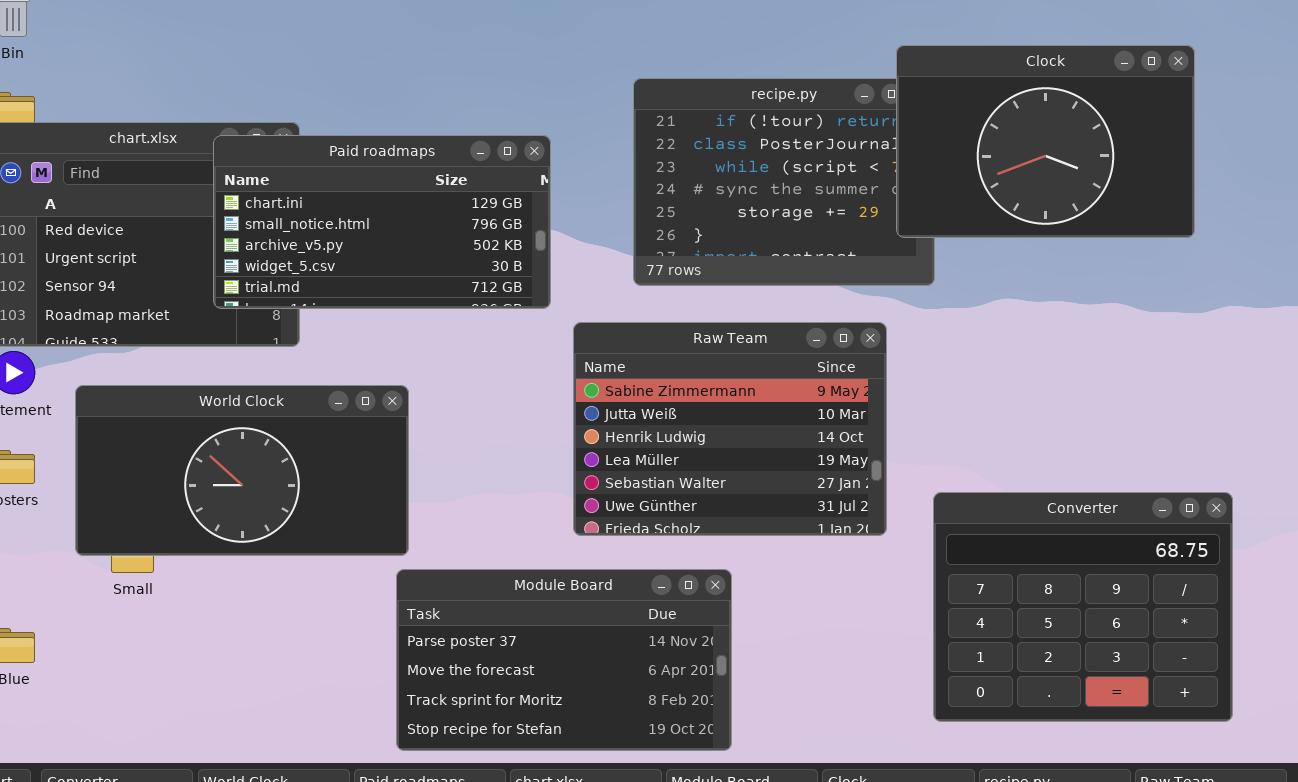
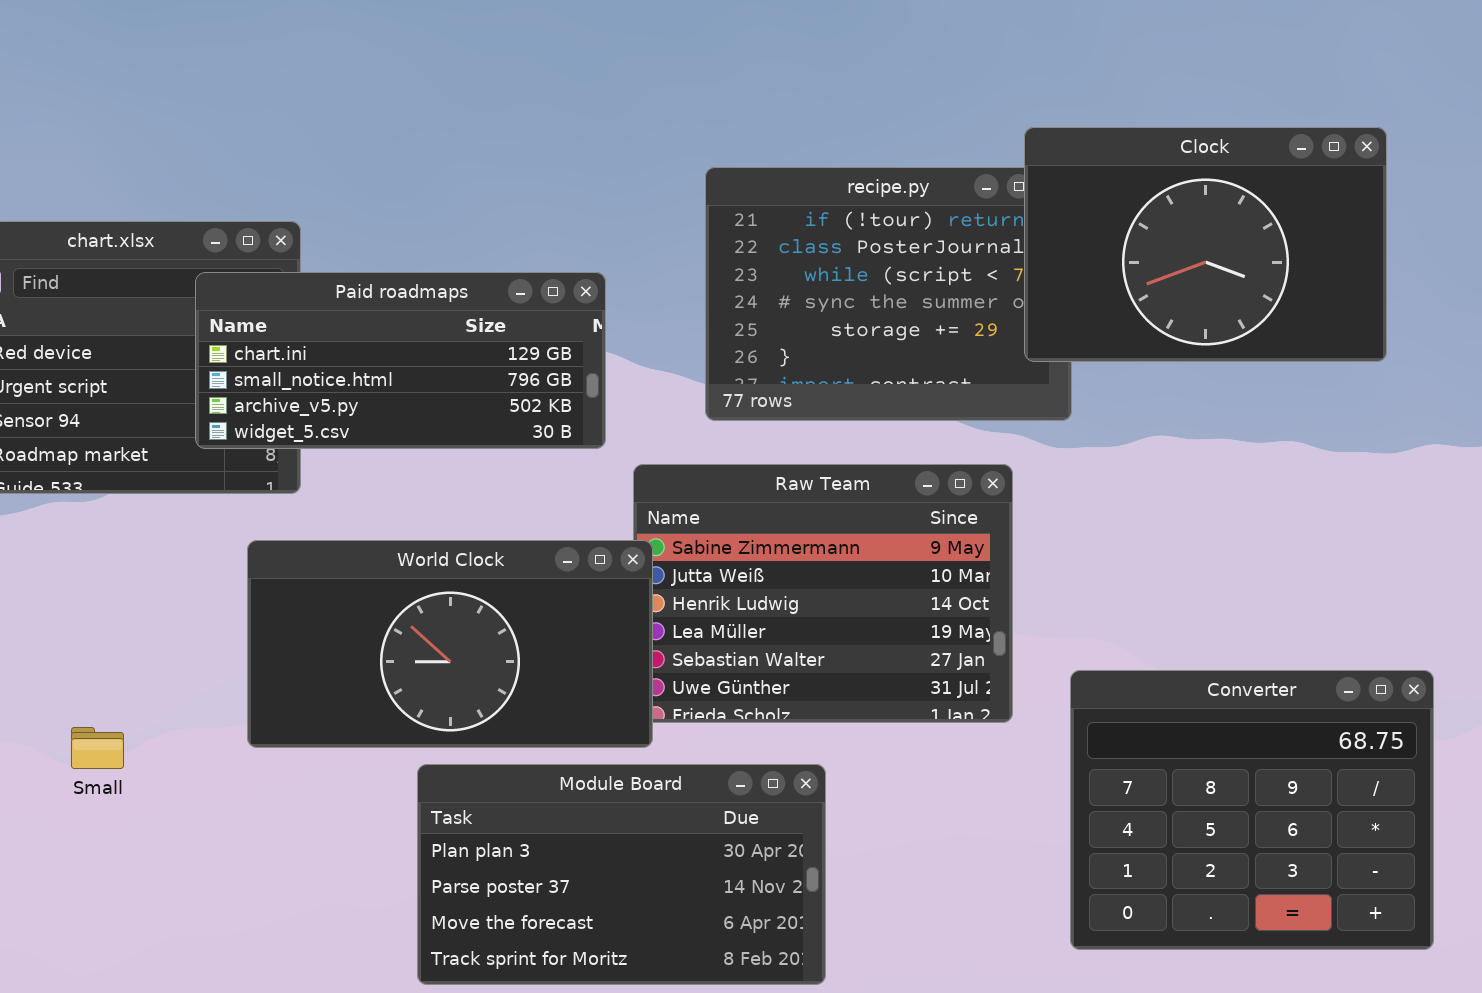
Paid roadmaps: [213,135,551,309] -> [195,272,606,449], resized
World Clock: [75,385,409,556] -> [247,540,653,748], moved
Module Board: [396,569,732,751] -> [417,764,826,985], scrolled up 1 row

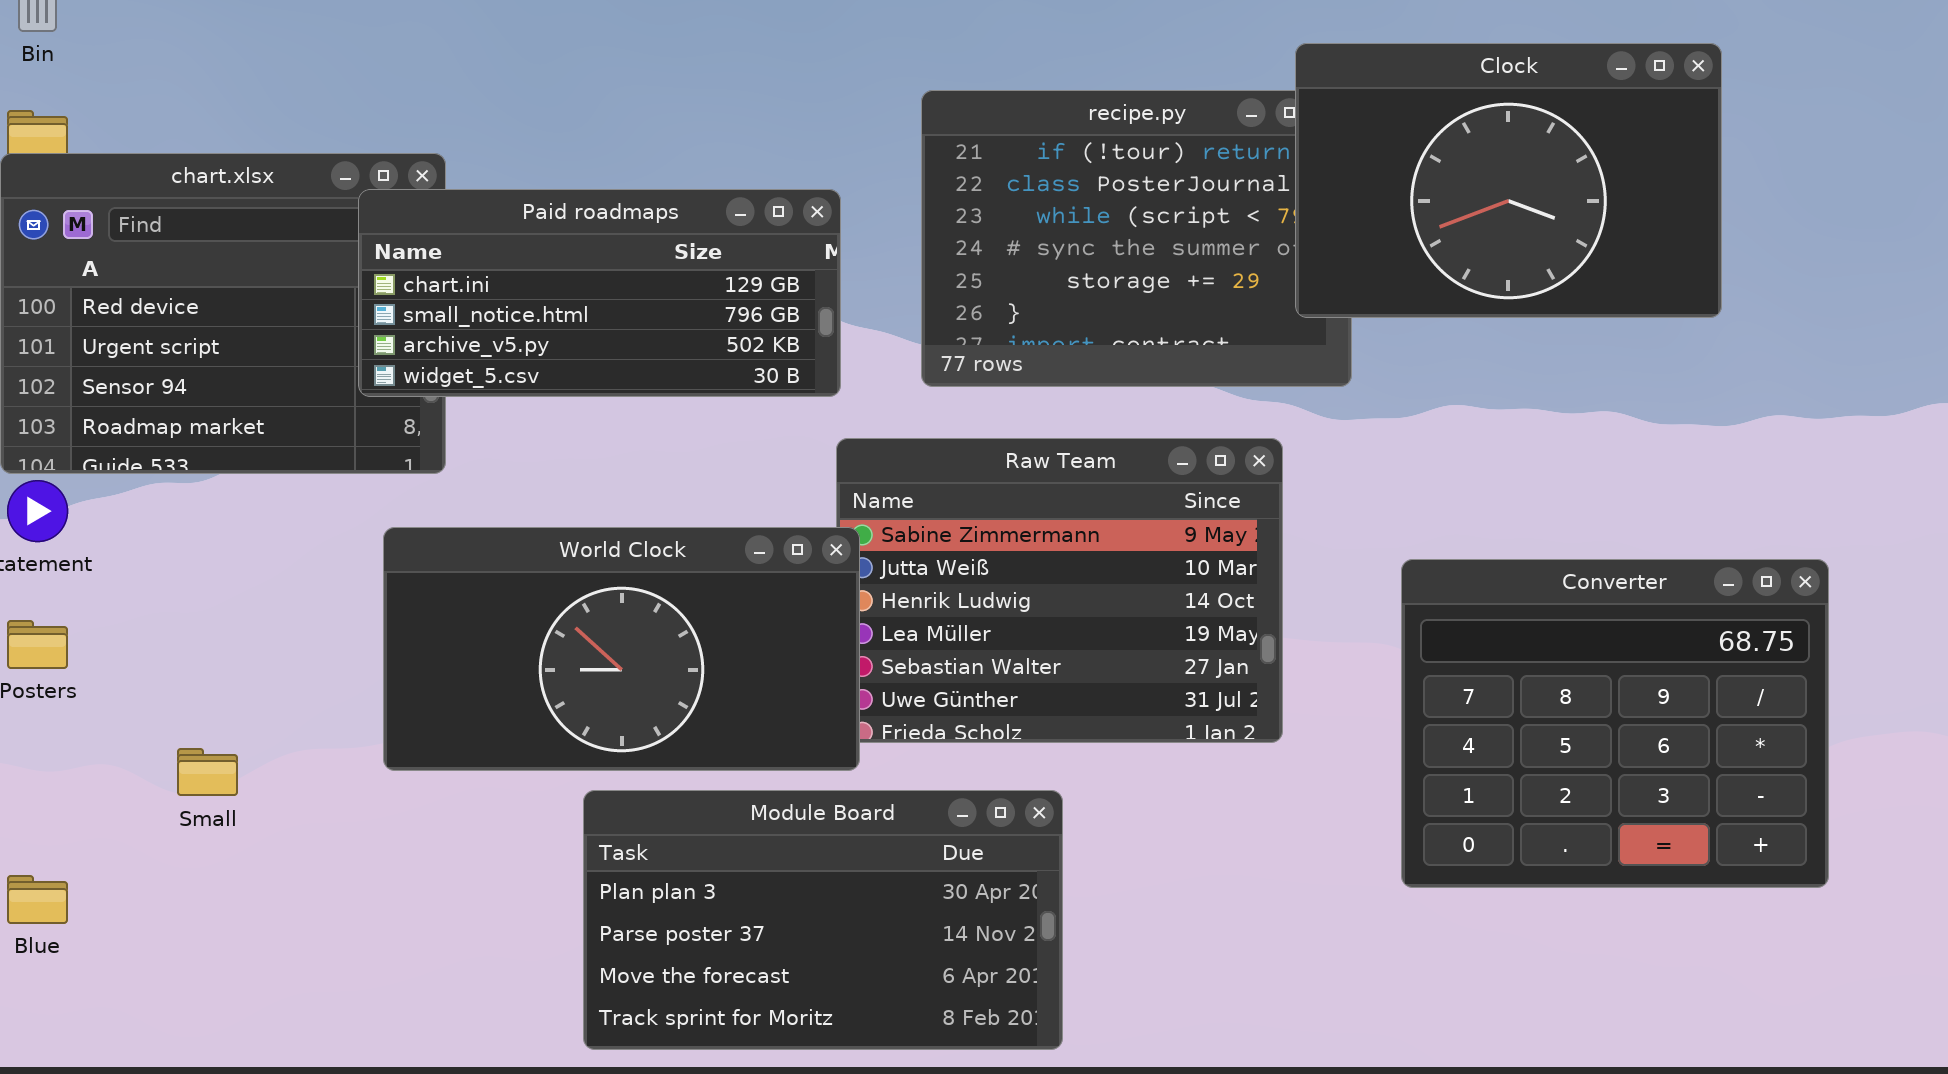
Paid roadmaps: [195,272,606,449] -> [358,189,841,397], moved
Converter: [1070,670,1434,950] -> [1401,559,1829,888], moved

